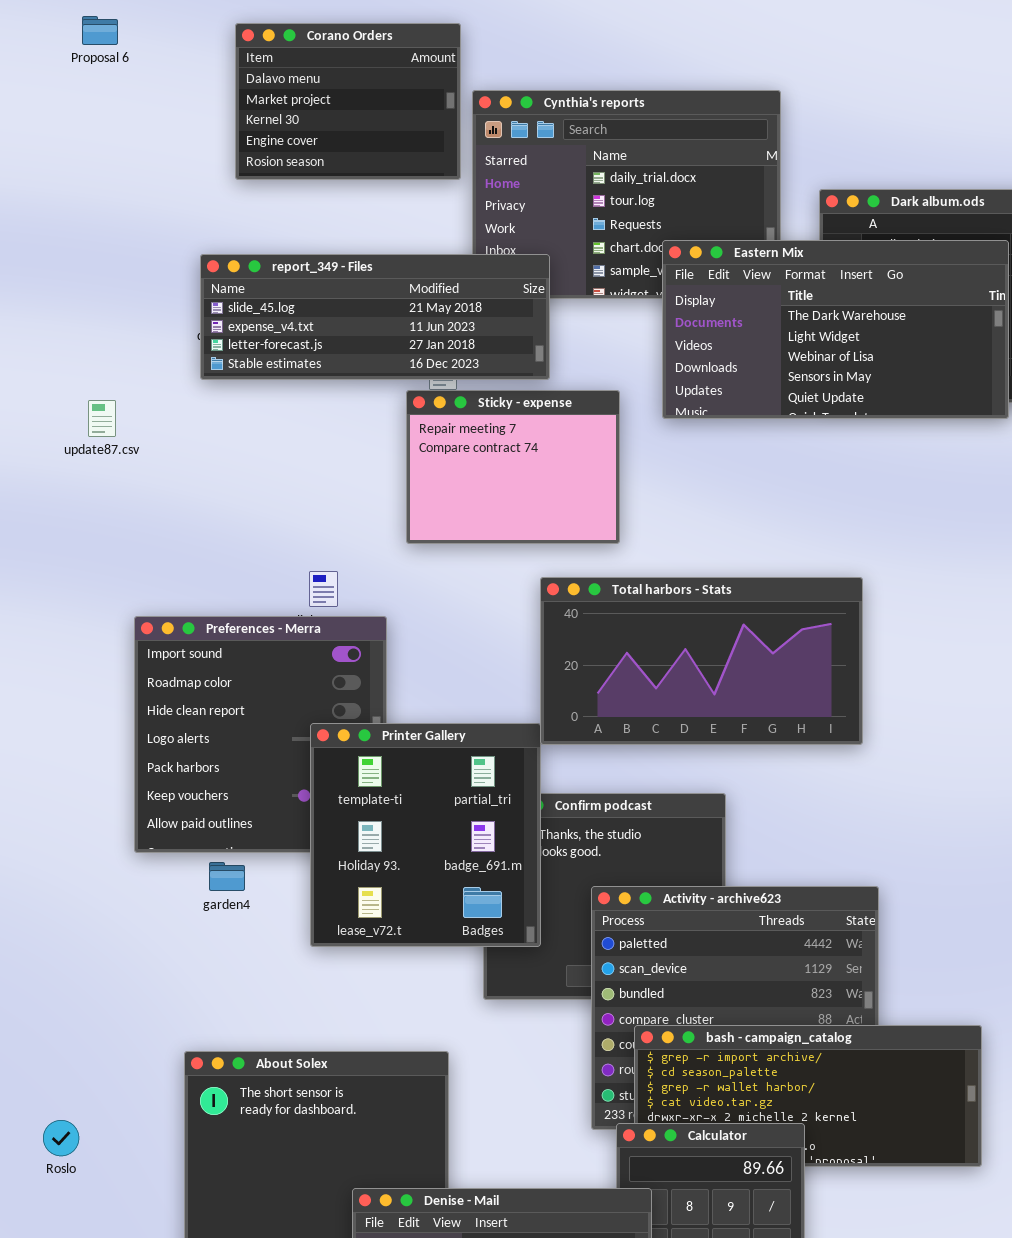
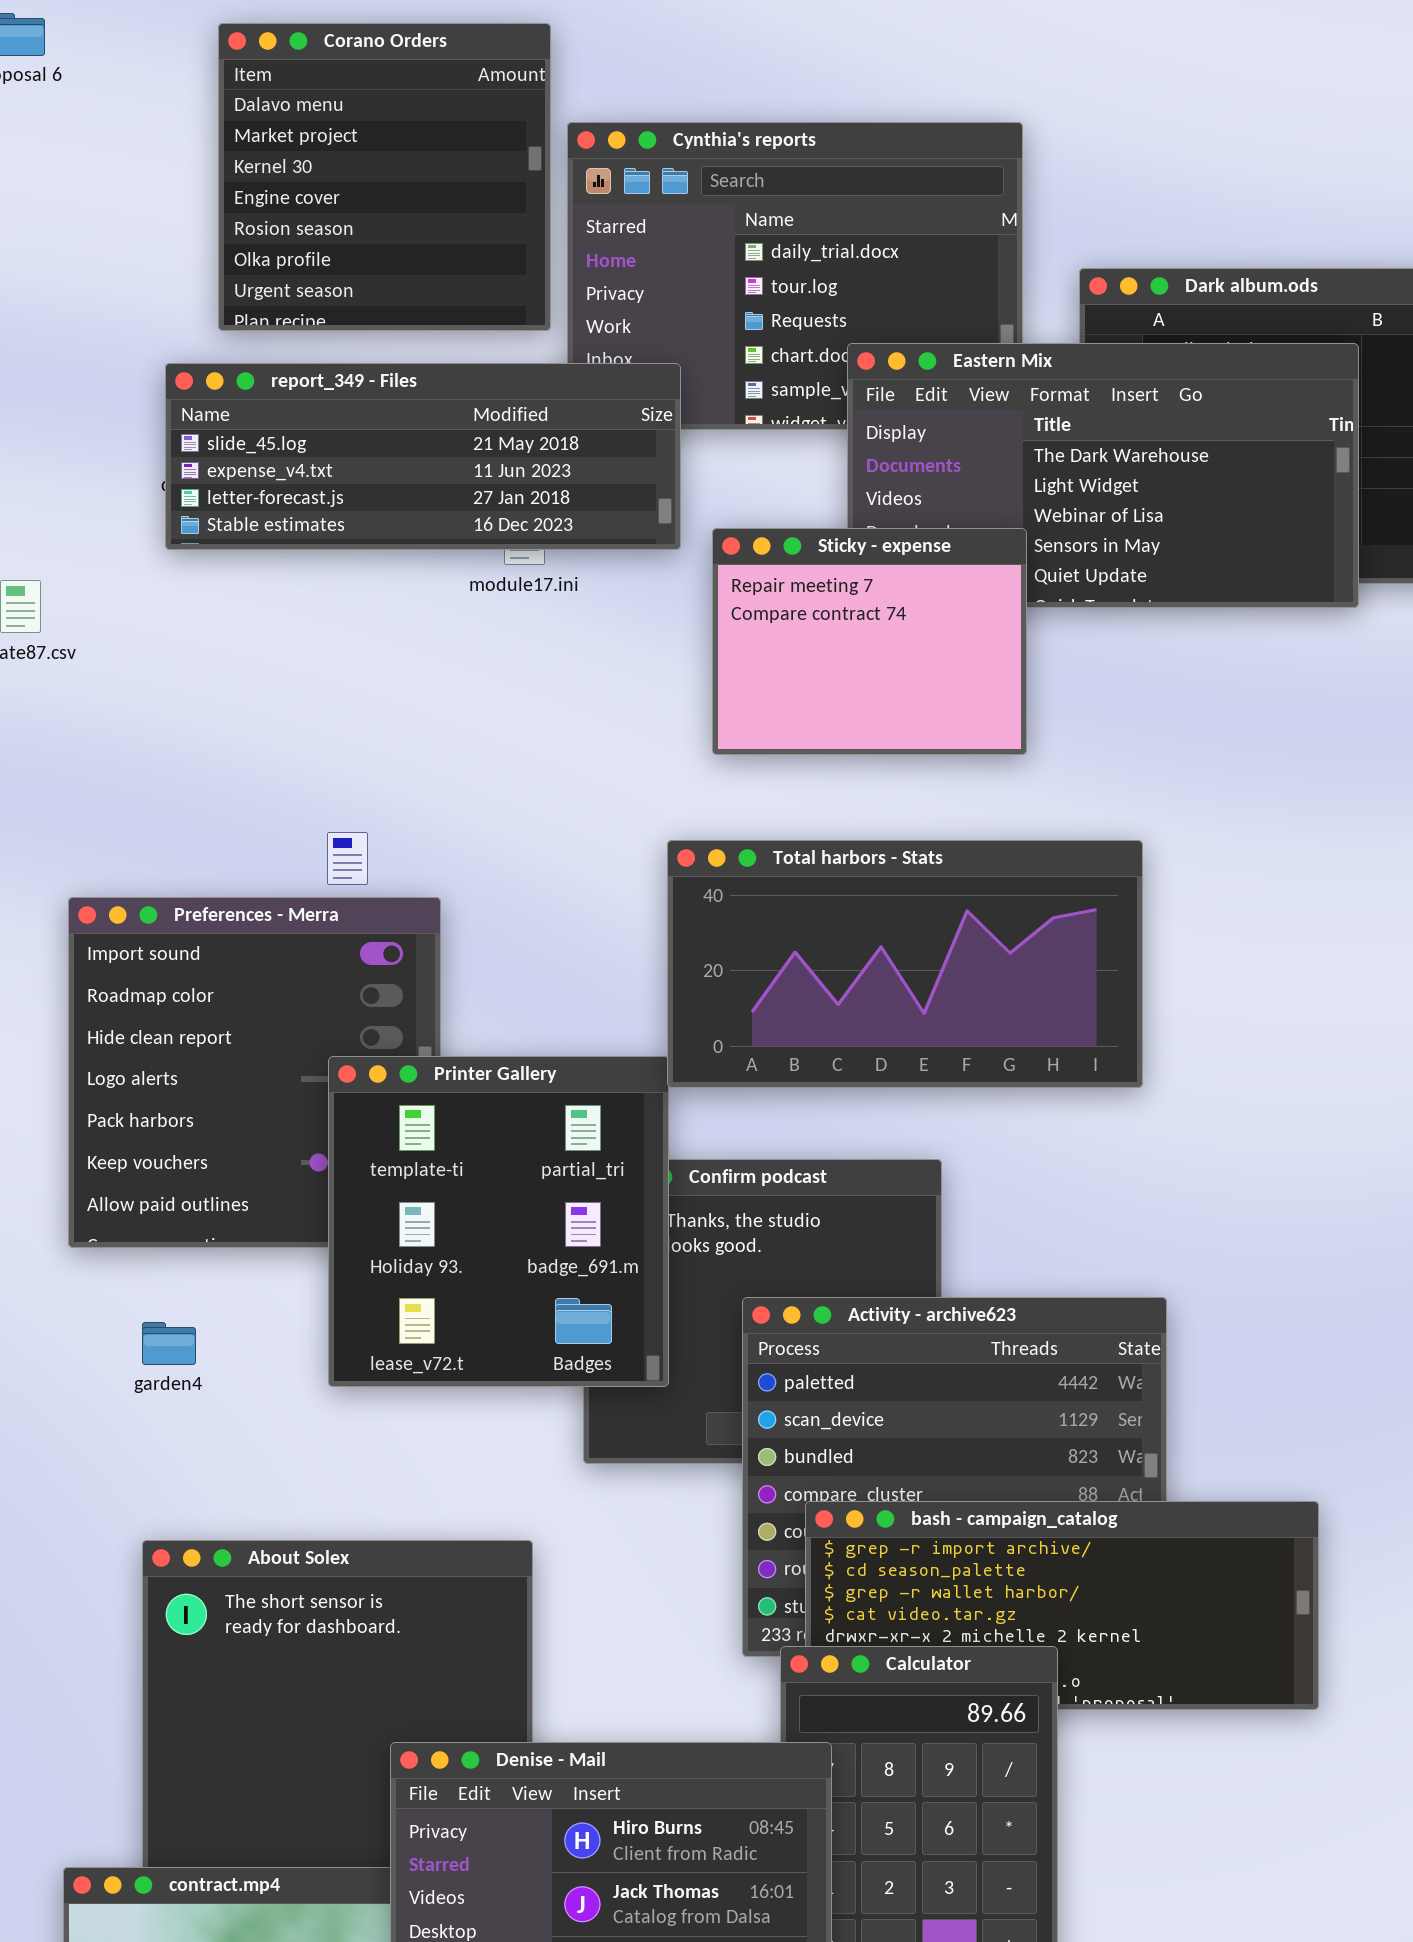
Corano Orders: [235,23,461,180] -> [218,23,551,331], resized
Sticky - expense: [406,390,620,544] -> [712,528,1027,755], moved
garden4: [209,862,245,891] -> [142,1322,196,1365], moved

